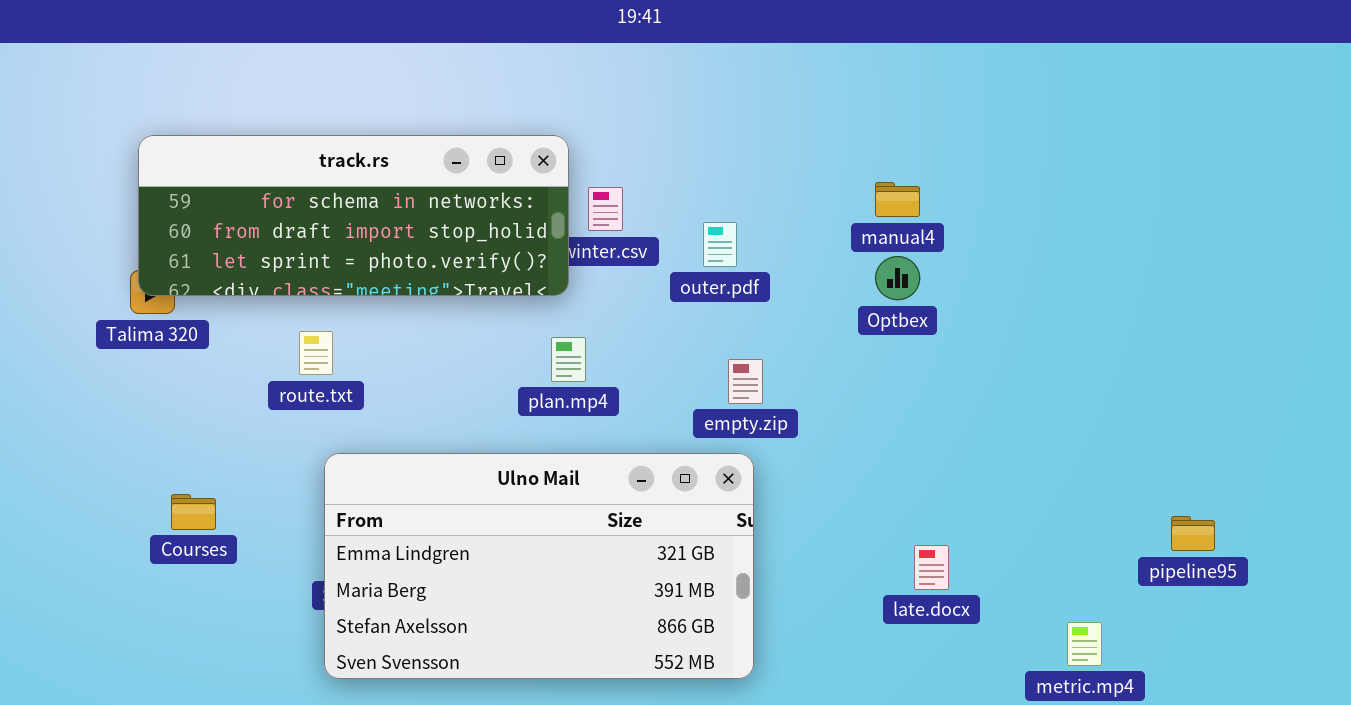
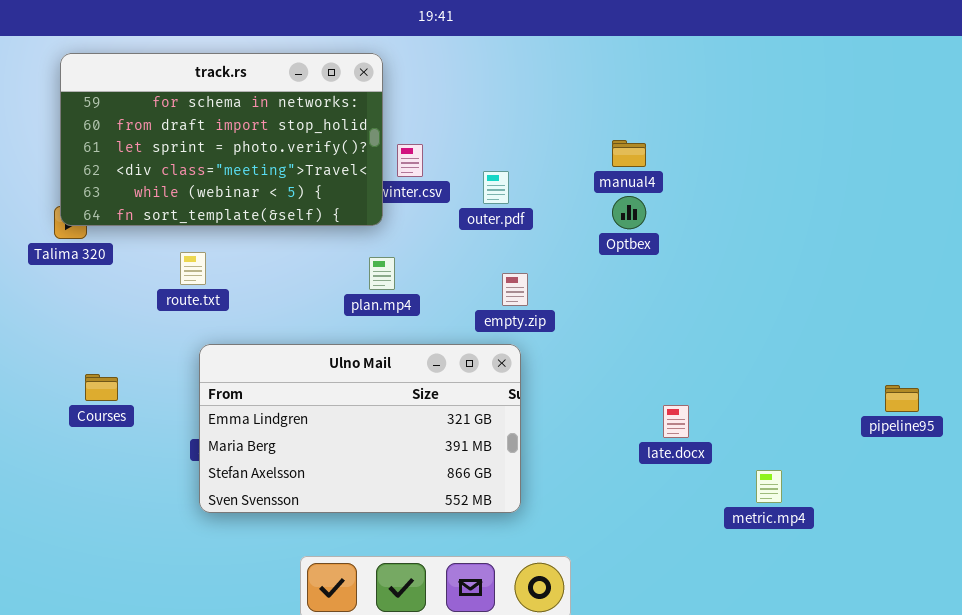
track.rs: [138,135,569,296] -> [60,53,383,226], resized
pipeline95: [1171,516,1215,551] -> [885,385,919,412], moved
late.docx: [914,545,949,590] -> [663,405,689,438], moved

